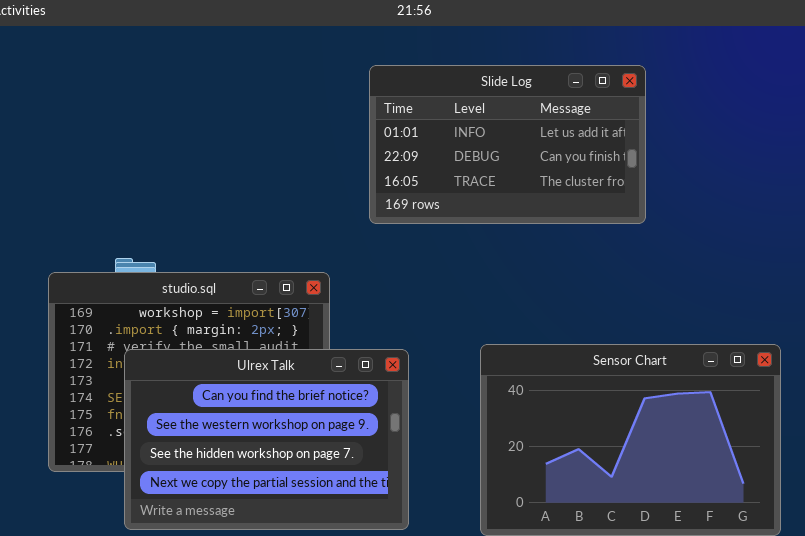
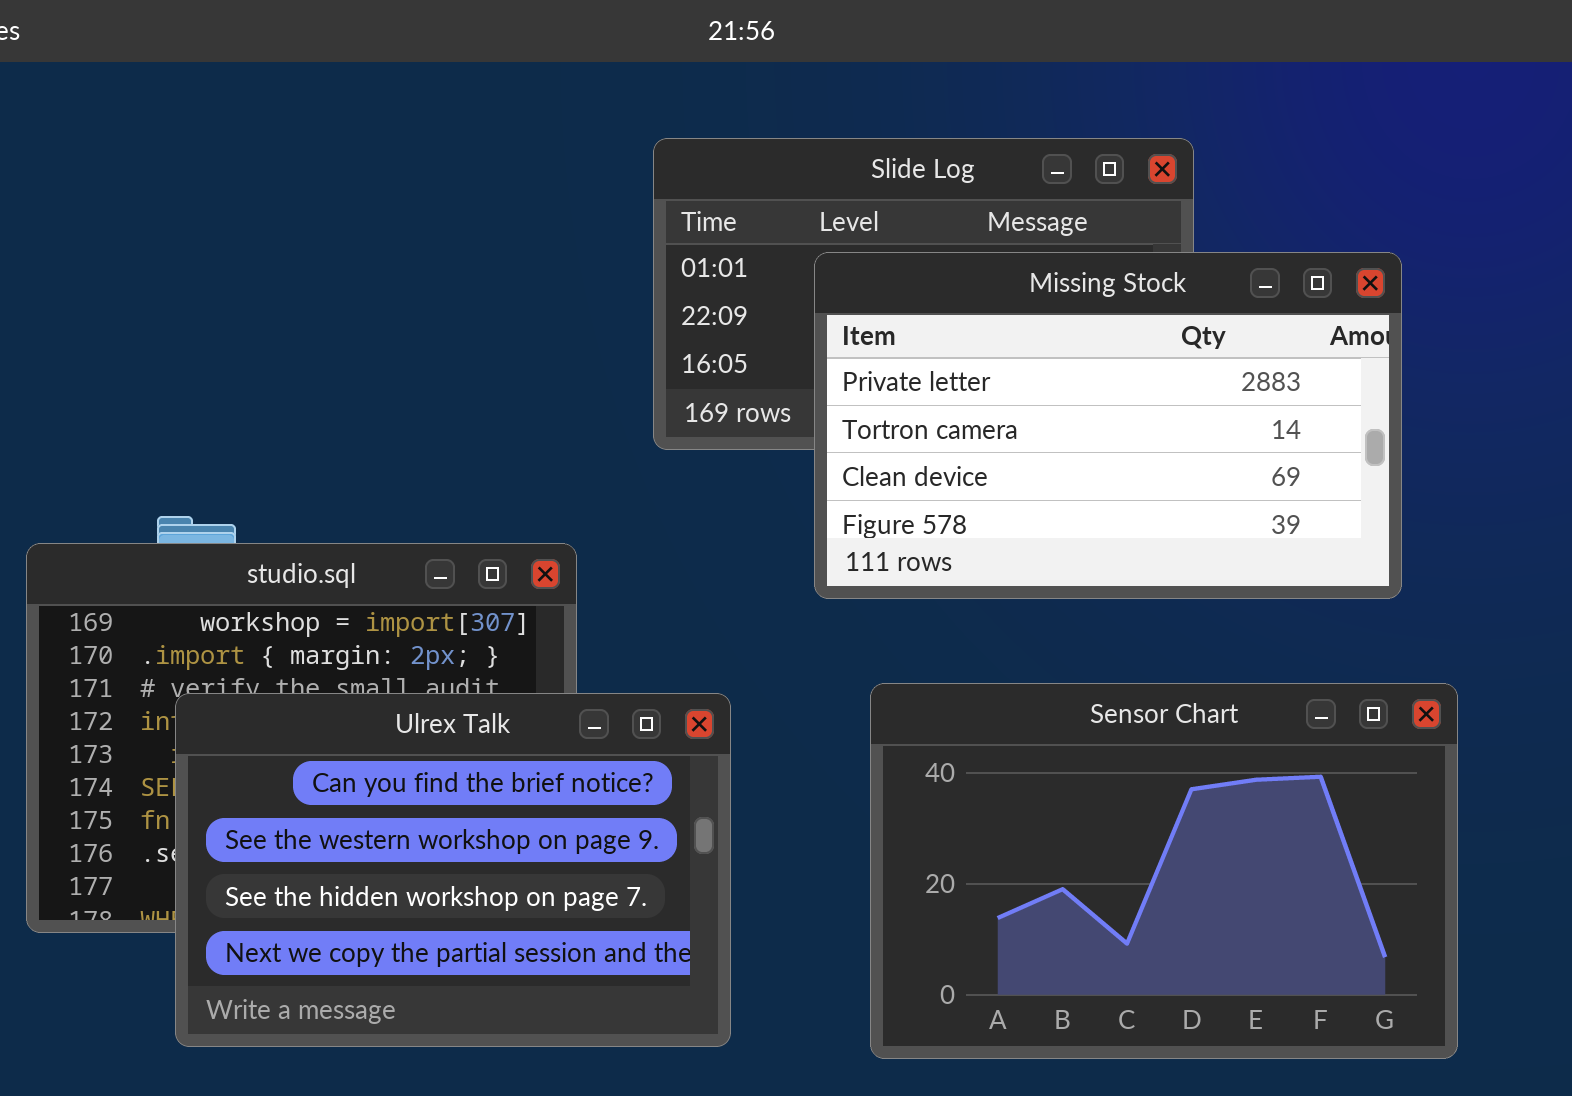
Missing Stock: none -> [814,252,1402,599], opened

